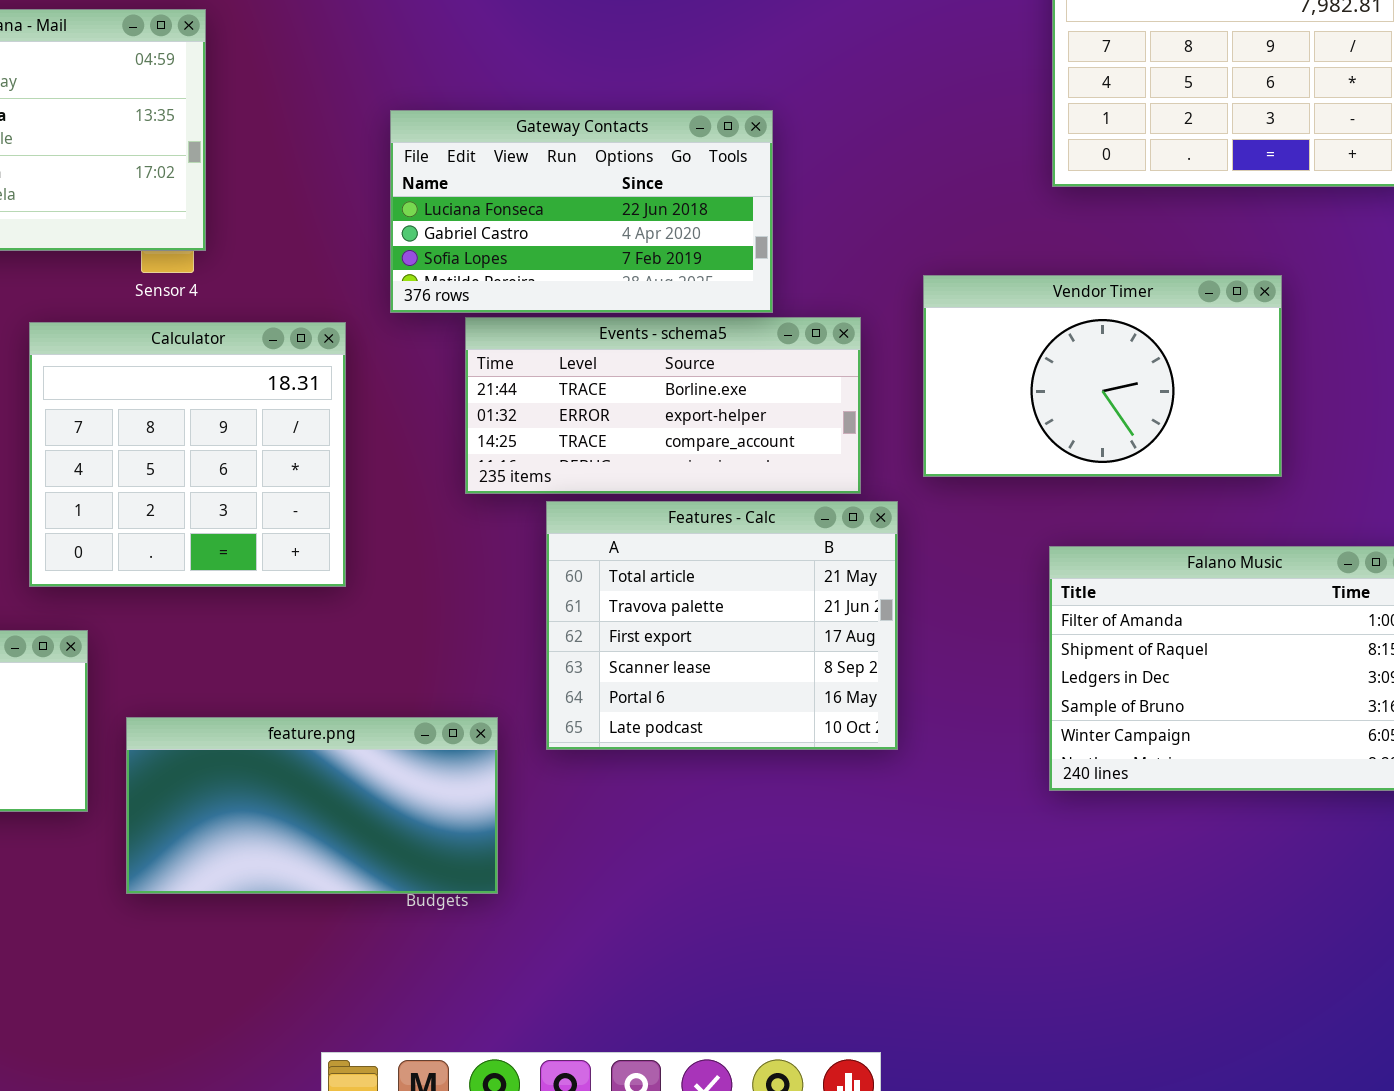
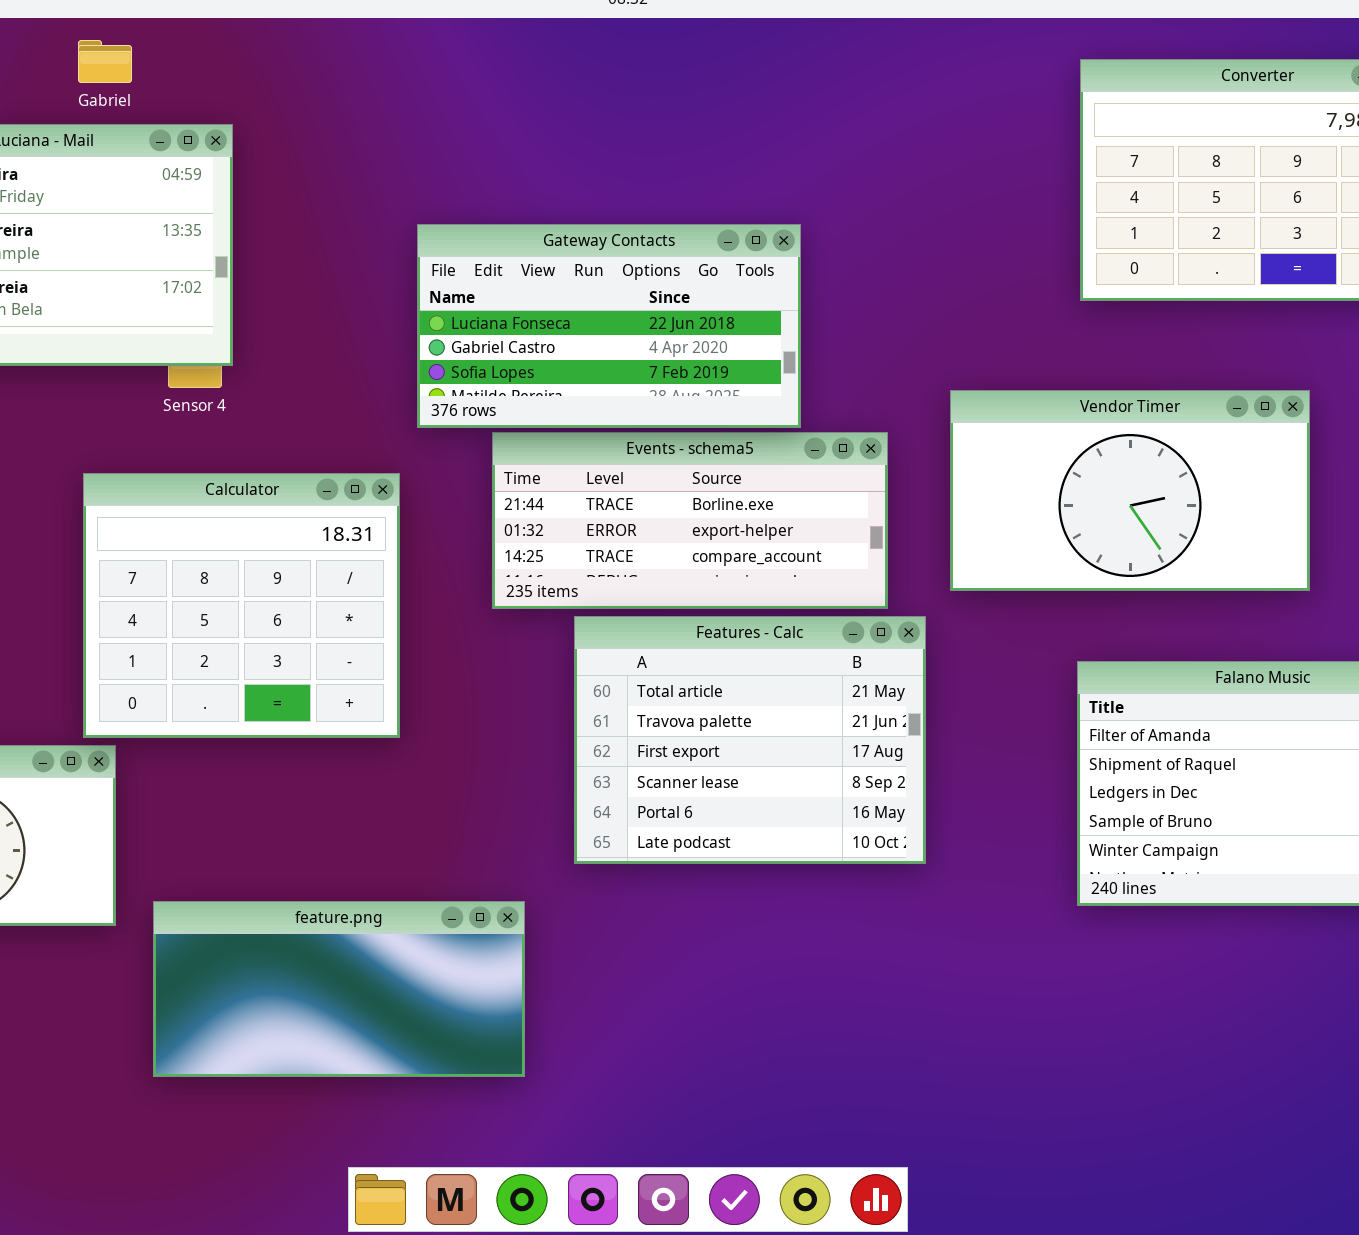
Calculator: [29,322,346,587] -> [83,473,400,738], moved
feature.png: [126,717,498,894] -> [153,901,525,1077], moved

